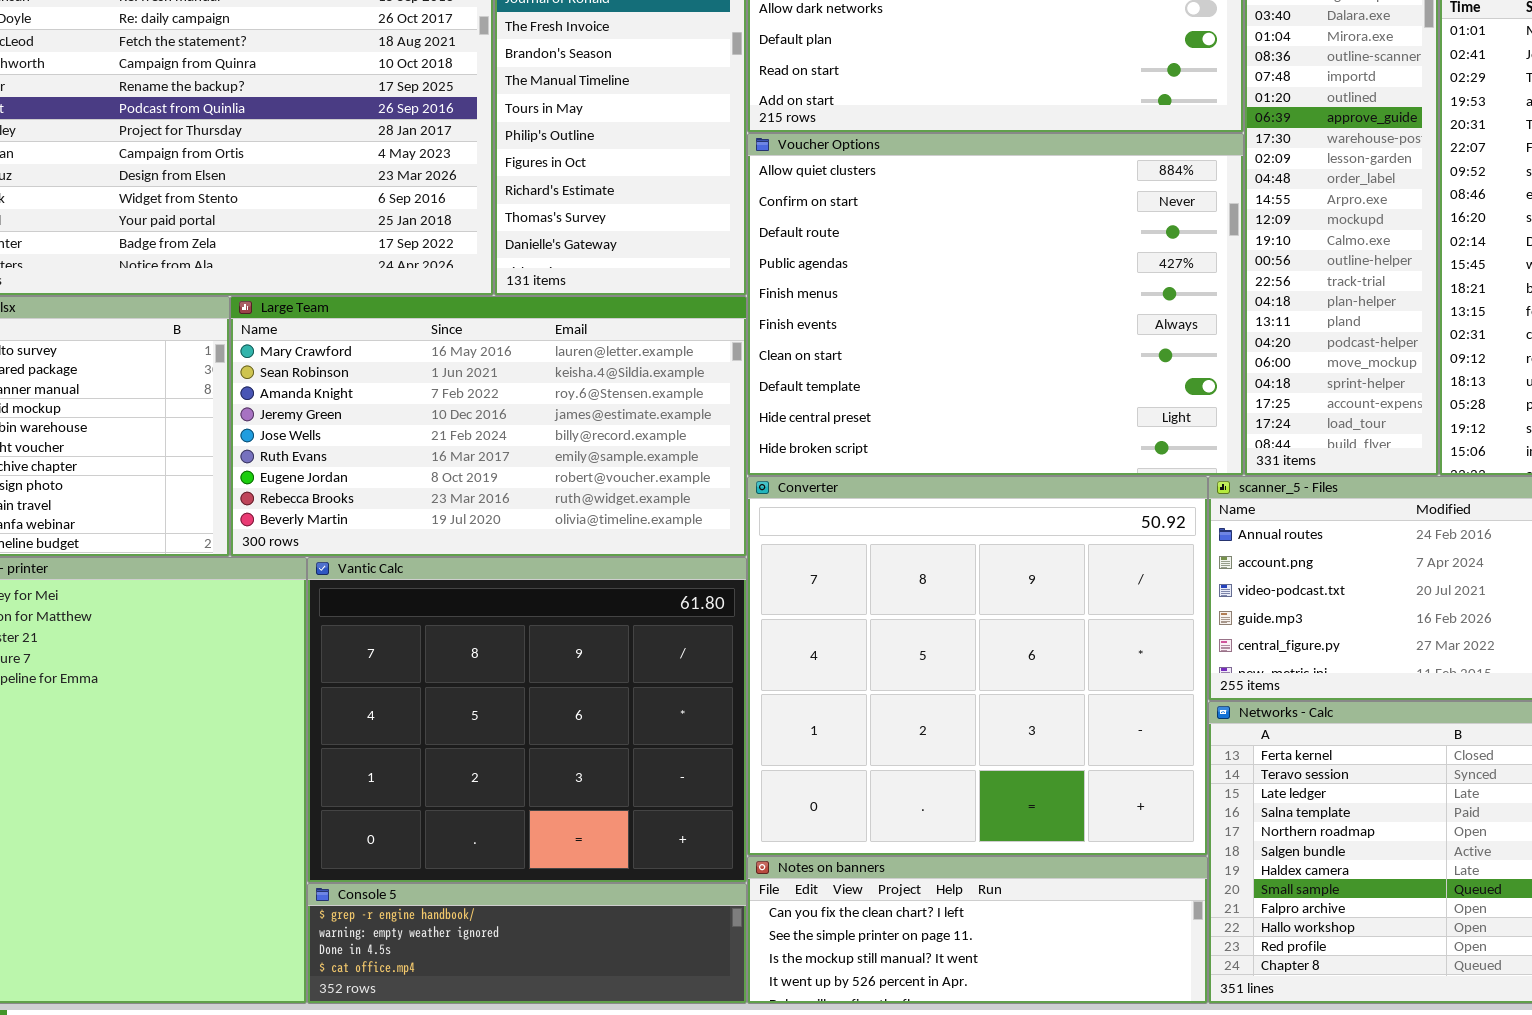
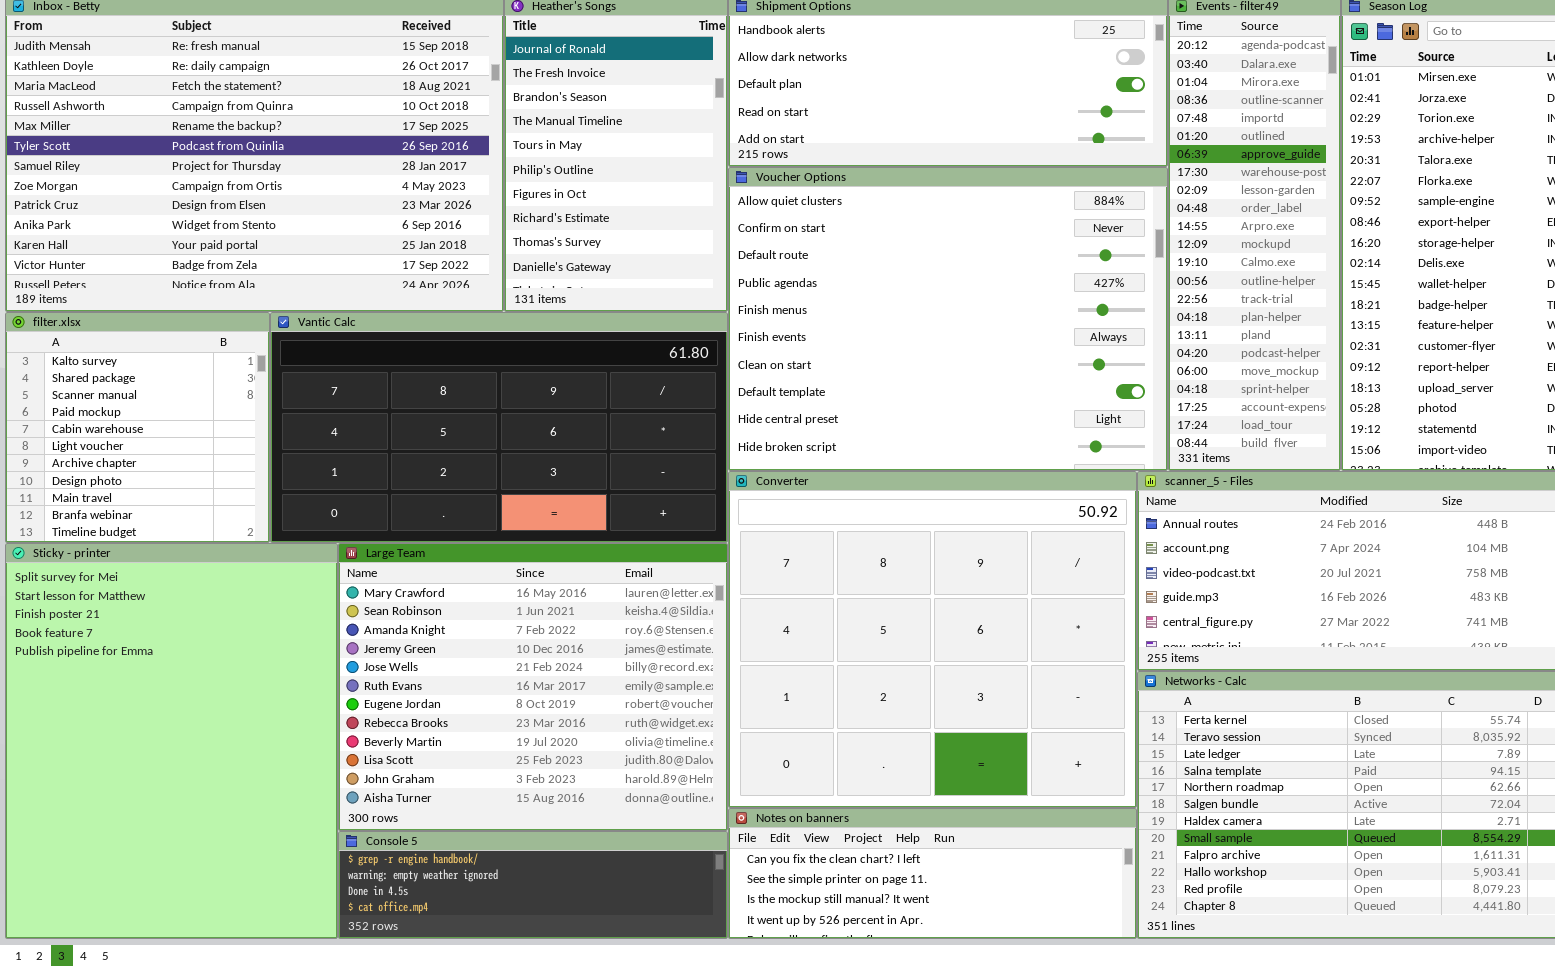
Large Team: [230,296,747,557] -> [338,543,728,831], moved, resized
Vantic Calc: [307,557,747,883] -> [270,312,728,543], moved, resized

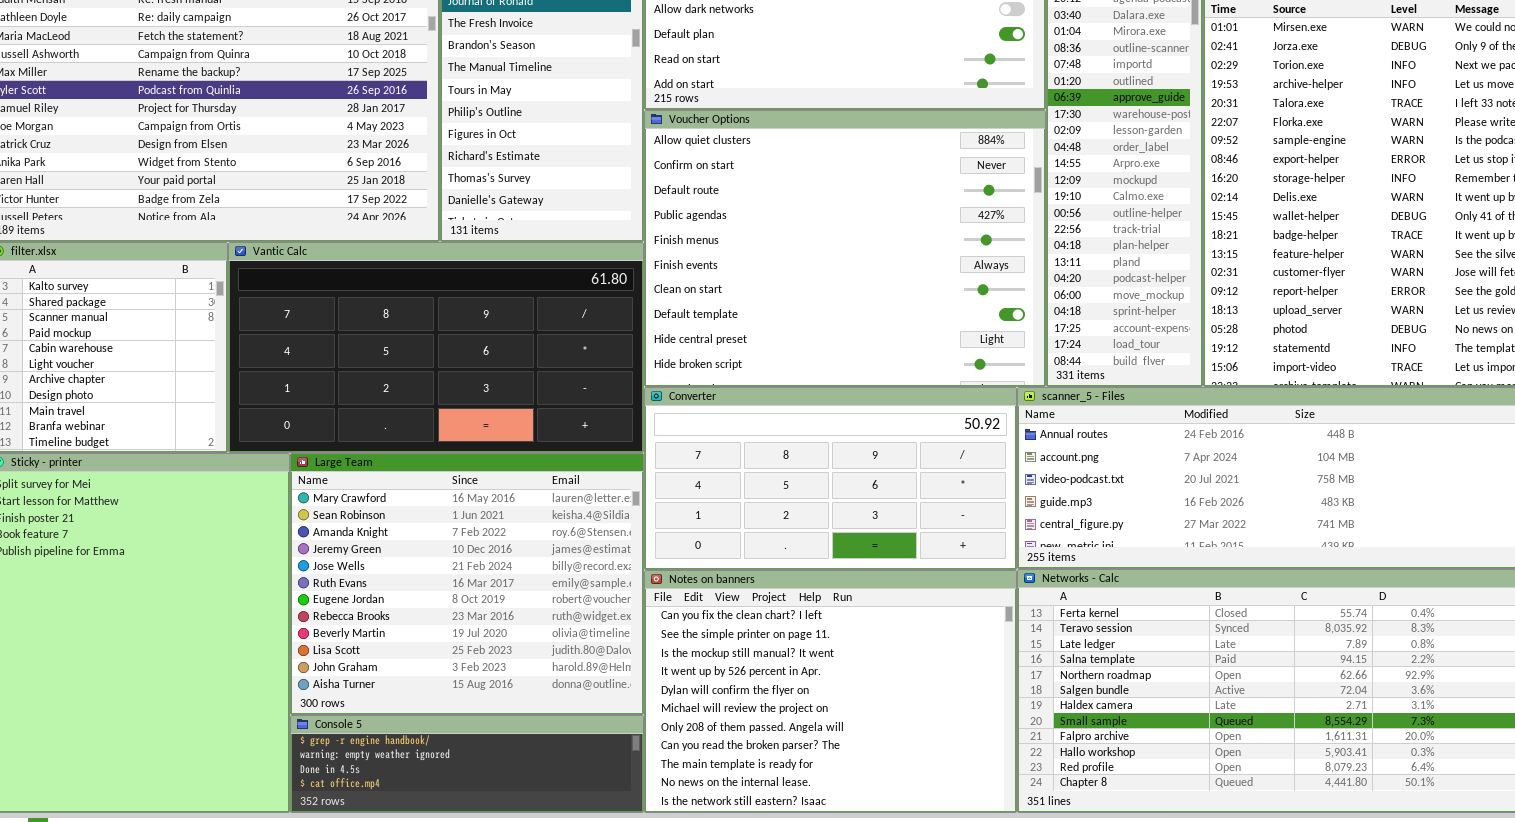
Converter: [728,471,1137,808] -> [644,387,1017,570], resized
Notes on banners: [728,808,1137,939] -> [644,570,1017,813], resized

